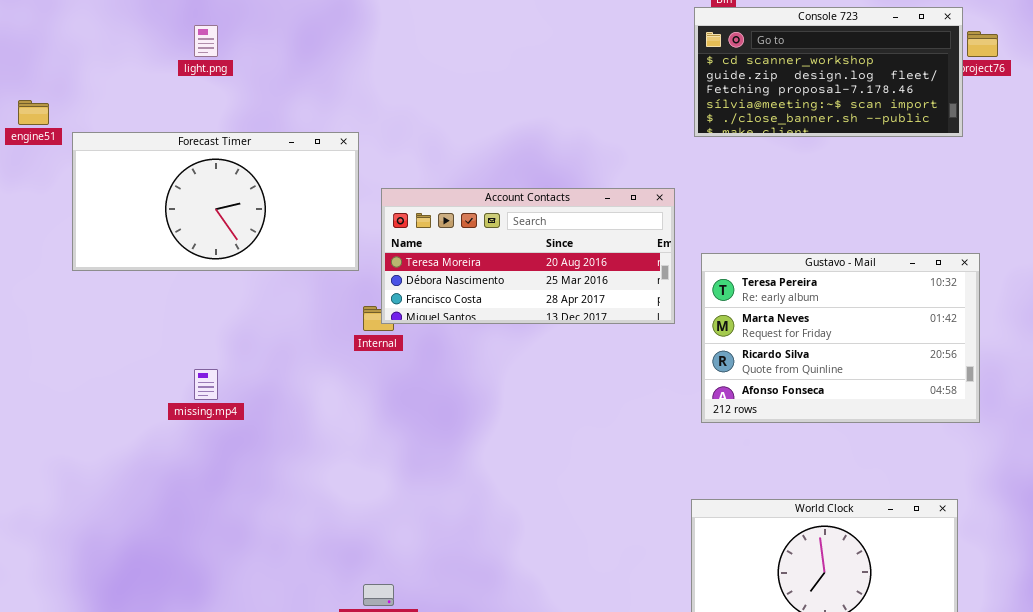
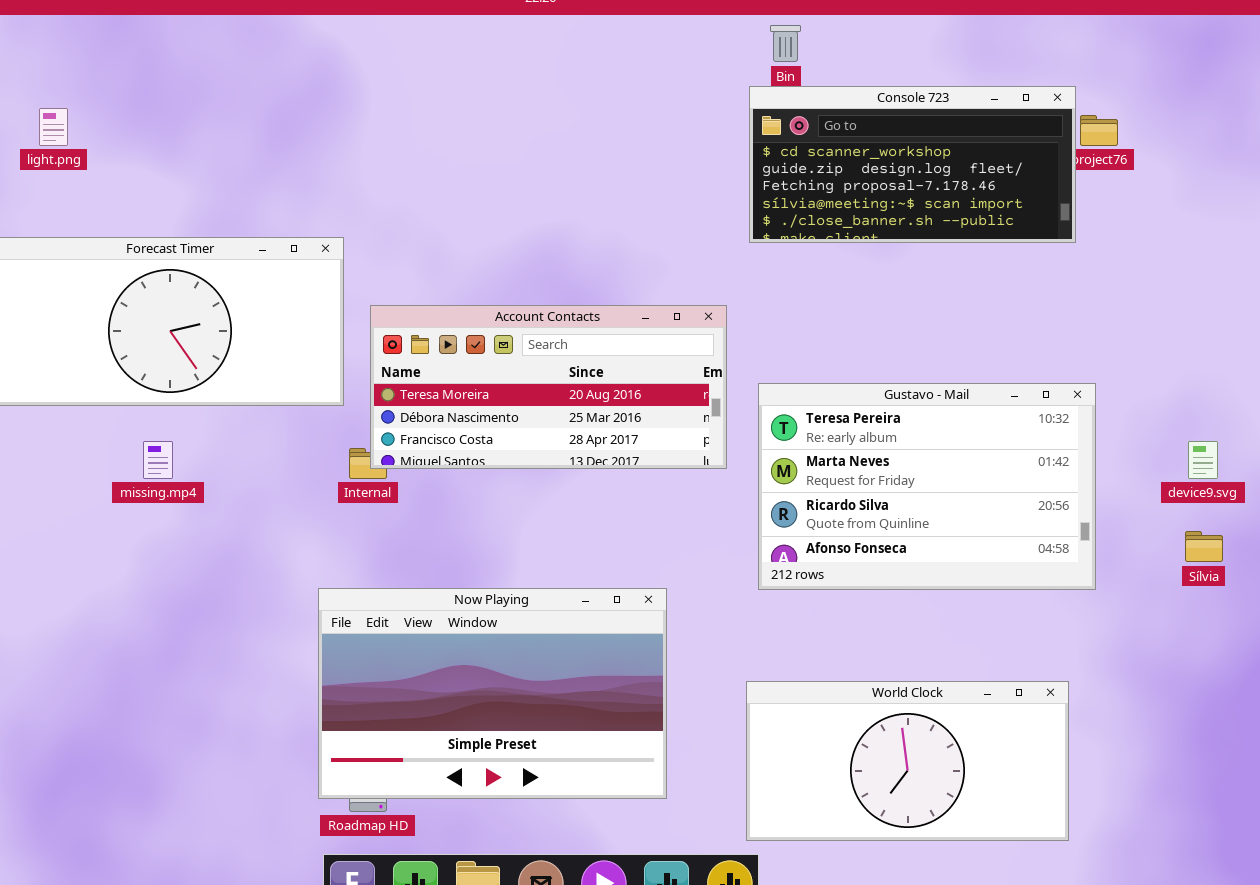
light.png: [194,25,218,57] -> [39,108,68,146], moved
missing.mp4: [194,369,218,400] -> [143,441,173,479], moved
Now Playing: none -> [318,588,667,799], opened

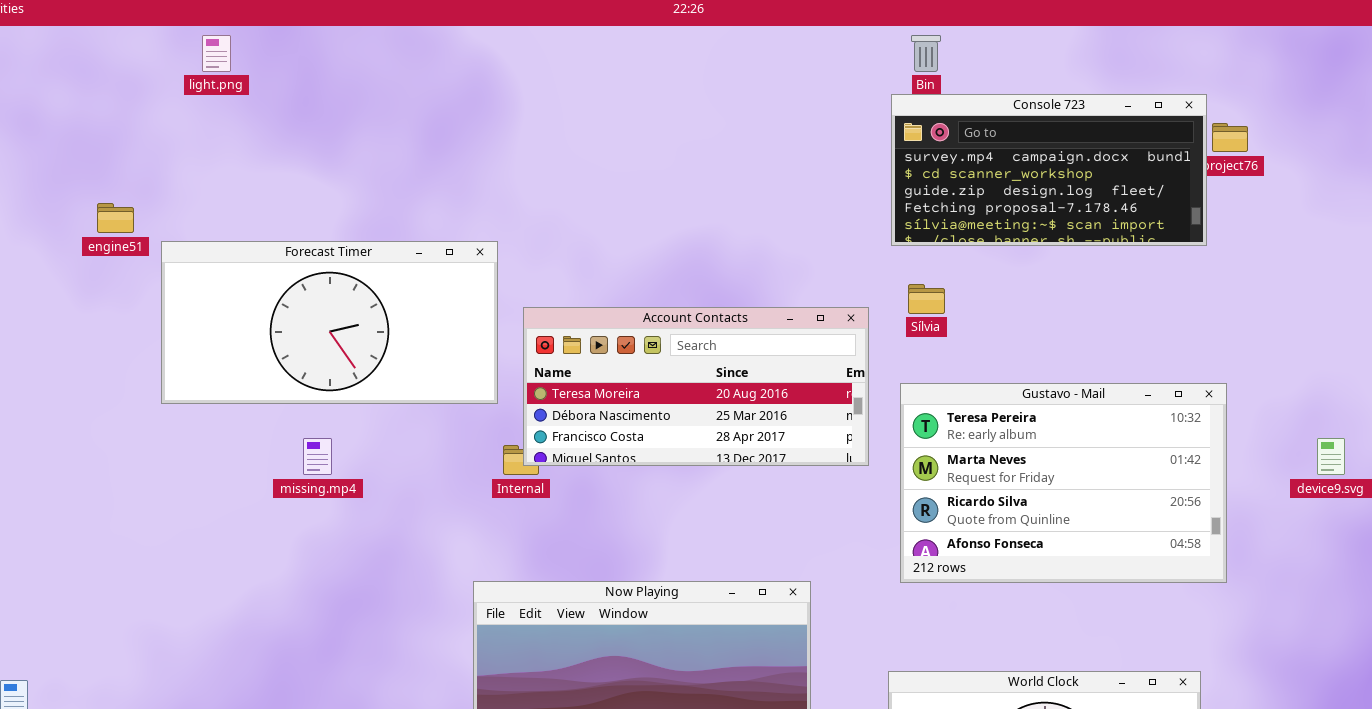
Console 723: [749,86,1076,243] -> [891,94,1207,246], scrolled up 1 row
light.png: [39,108,68,146] -> [202,35,231,72], moved
Sílvia: [1185,531,1223,562] -> [908,284,945,314], moved

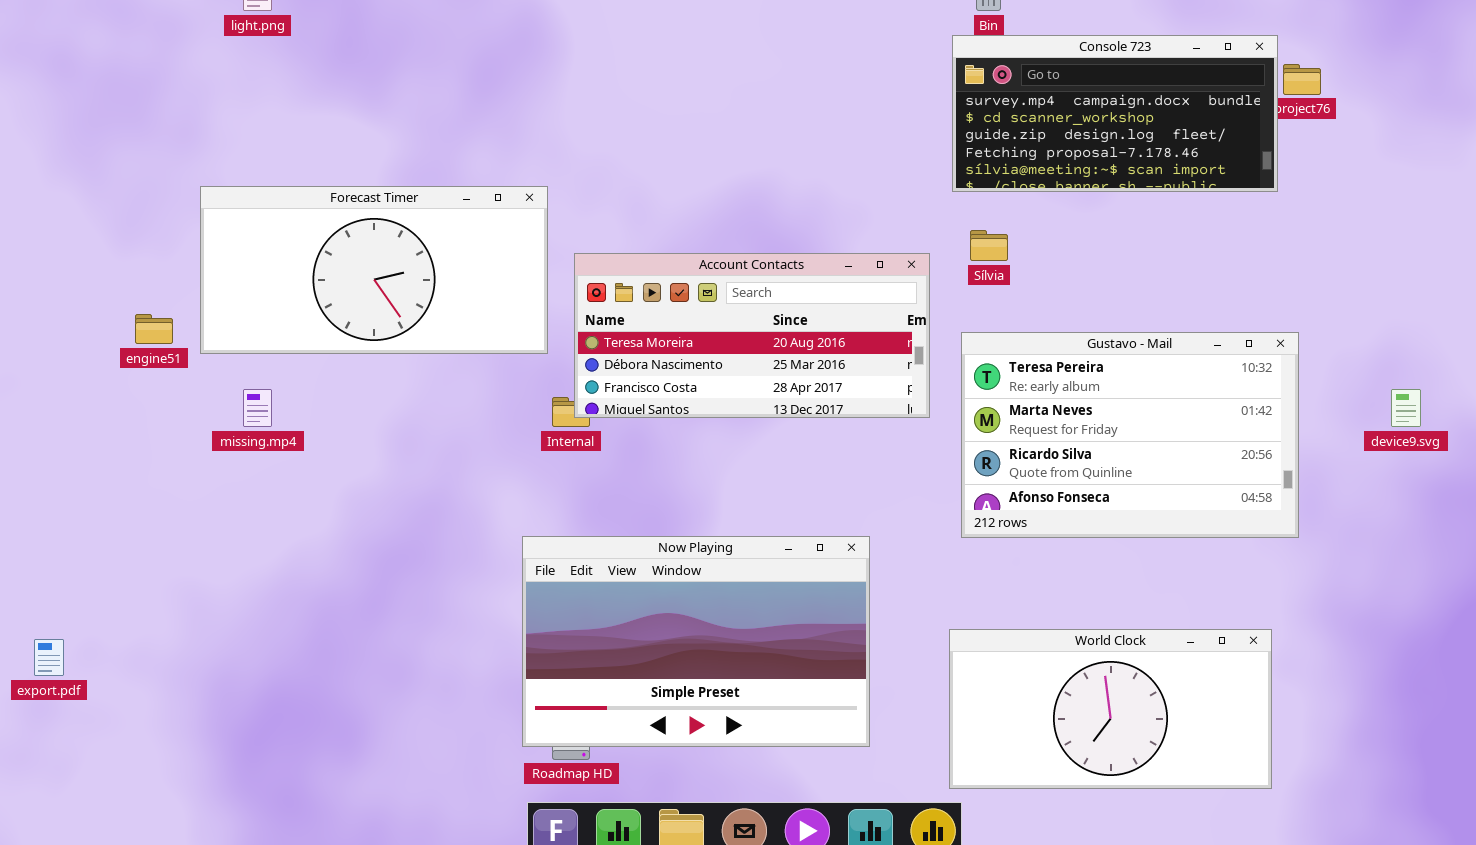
engine51: [97,203,134,233] -> [135,314,173,344], moved
missing.mp4: [303,438,332,475] -> [243,389,272,427], moved

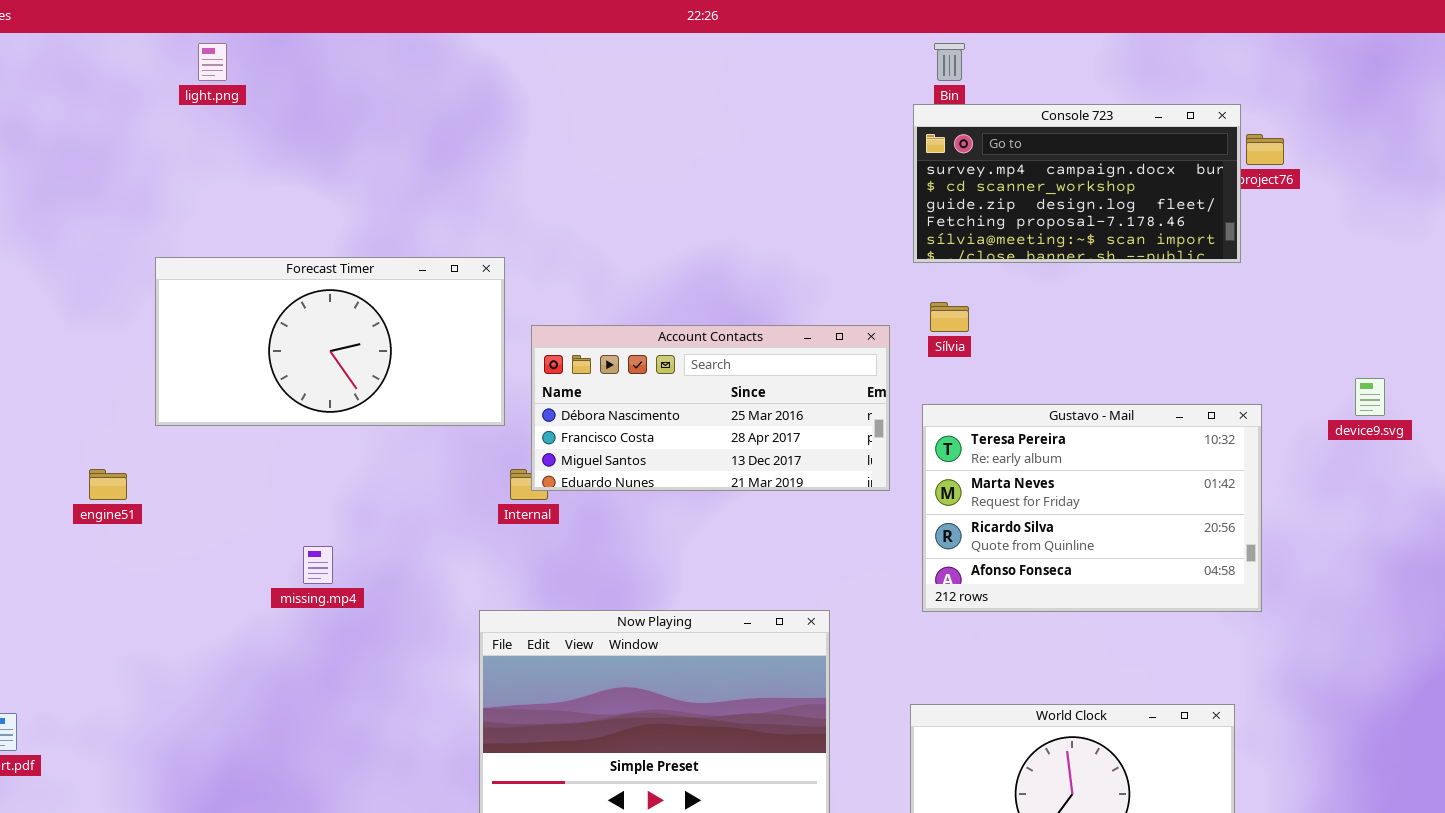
Account Contacts: [574,253,930,418] -> [531,325,890,491], scrolled down 1 row
engine51: [135,314,173,344] -> [89,469,127,500], moved
missing.mp4: [243,389,272,427] -> [303,546,333,584], moved
device9.svg: [1391,389,1421,427] -> [1355,378,1385,416], moved

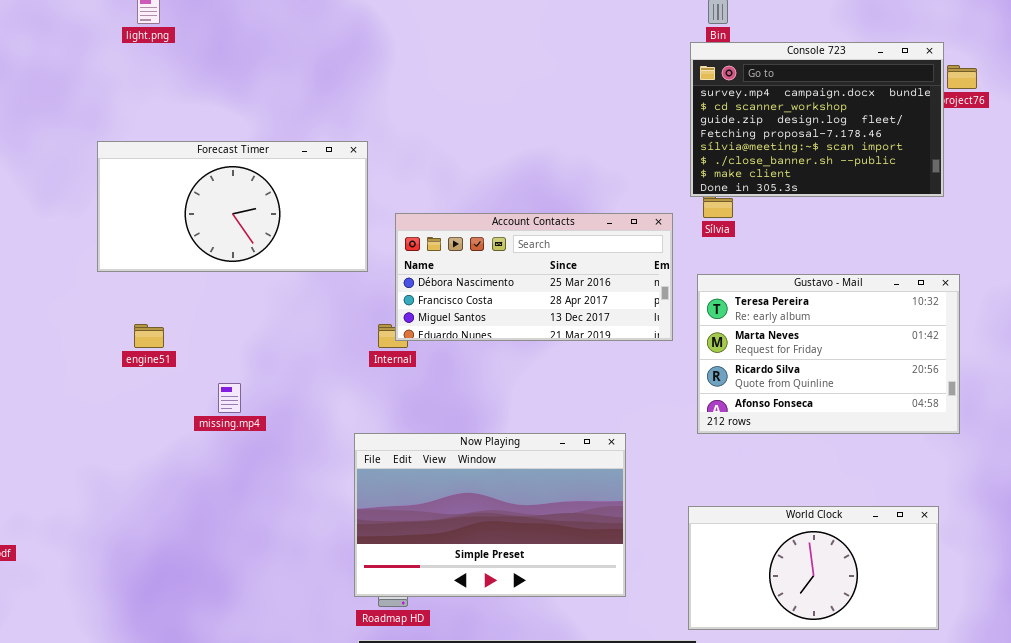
Console 723: [913,104,1241,263] -> [690,42,944,197], resized
Forecast Timer: [155,257,505,426] -> [97,141,368,272], moved
engine51: [89,469,127,500] -> [134,324,164,348], moved

